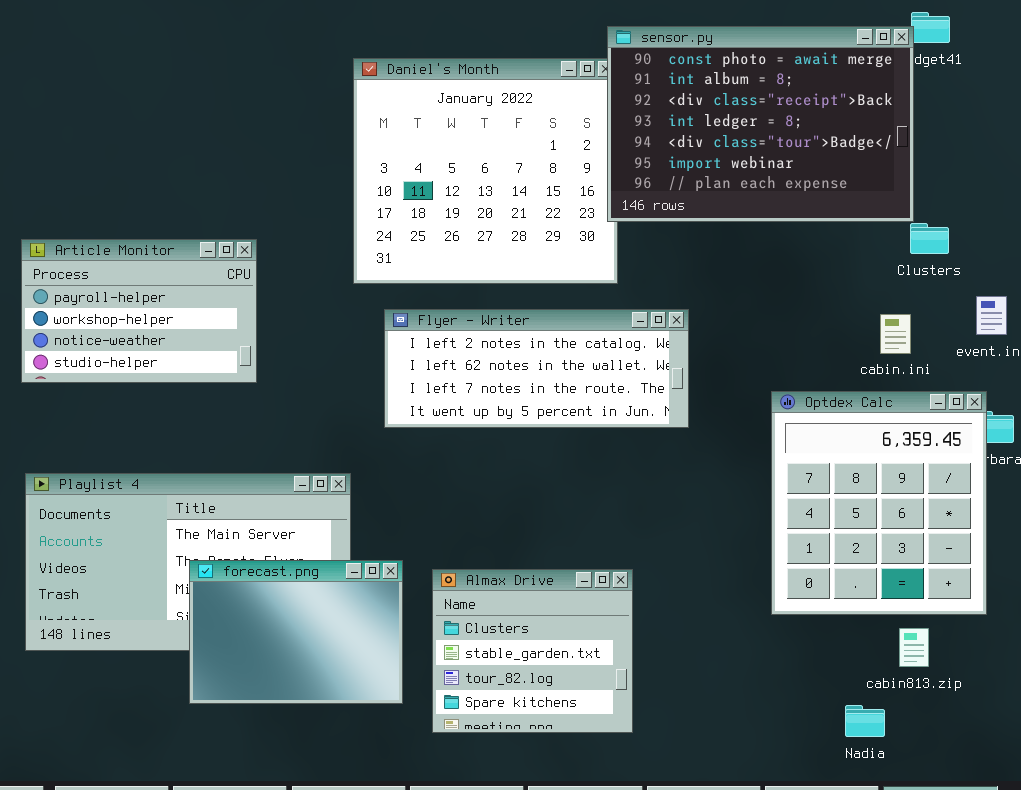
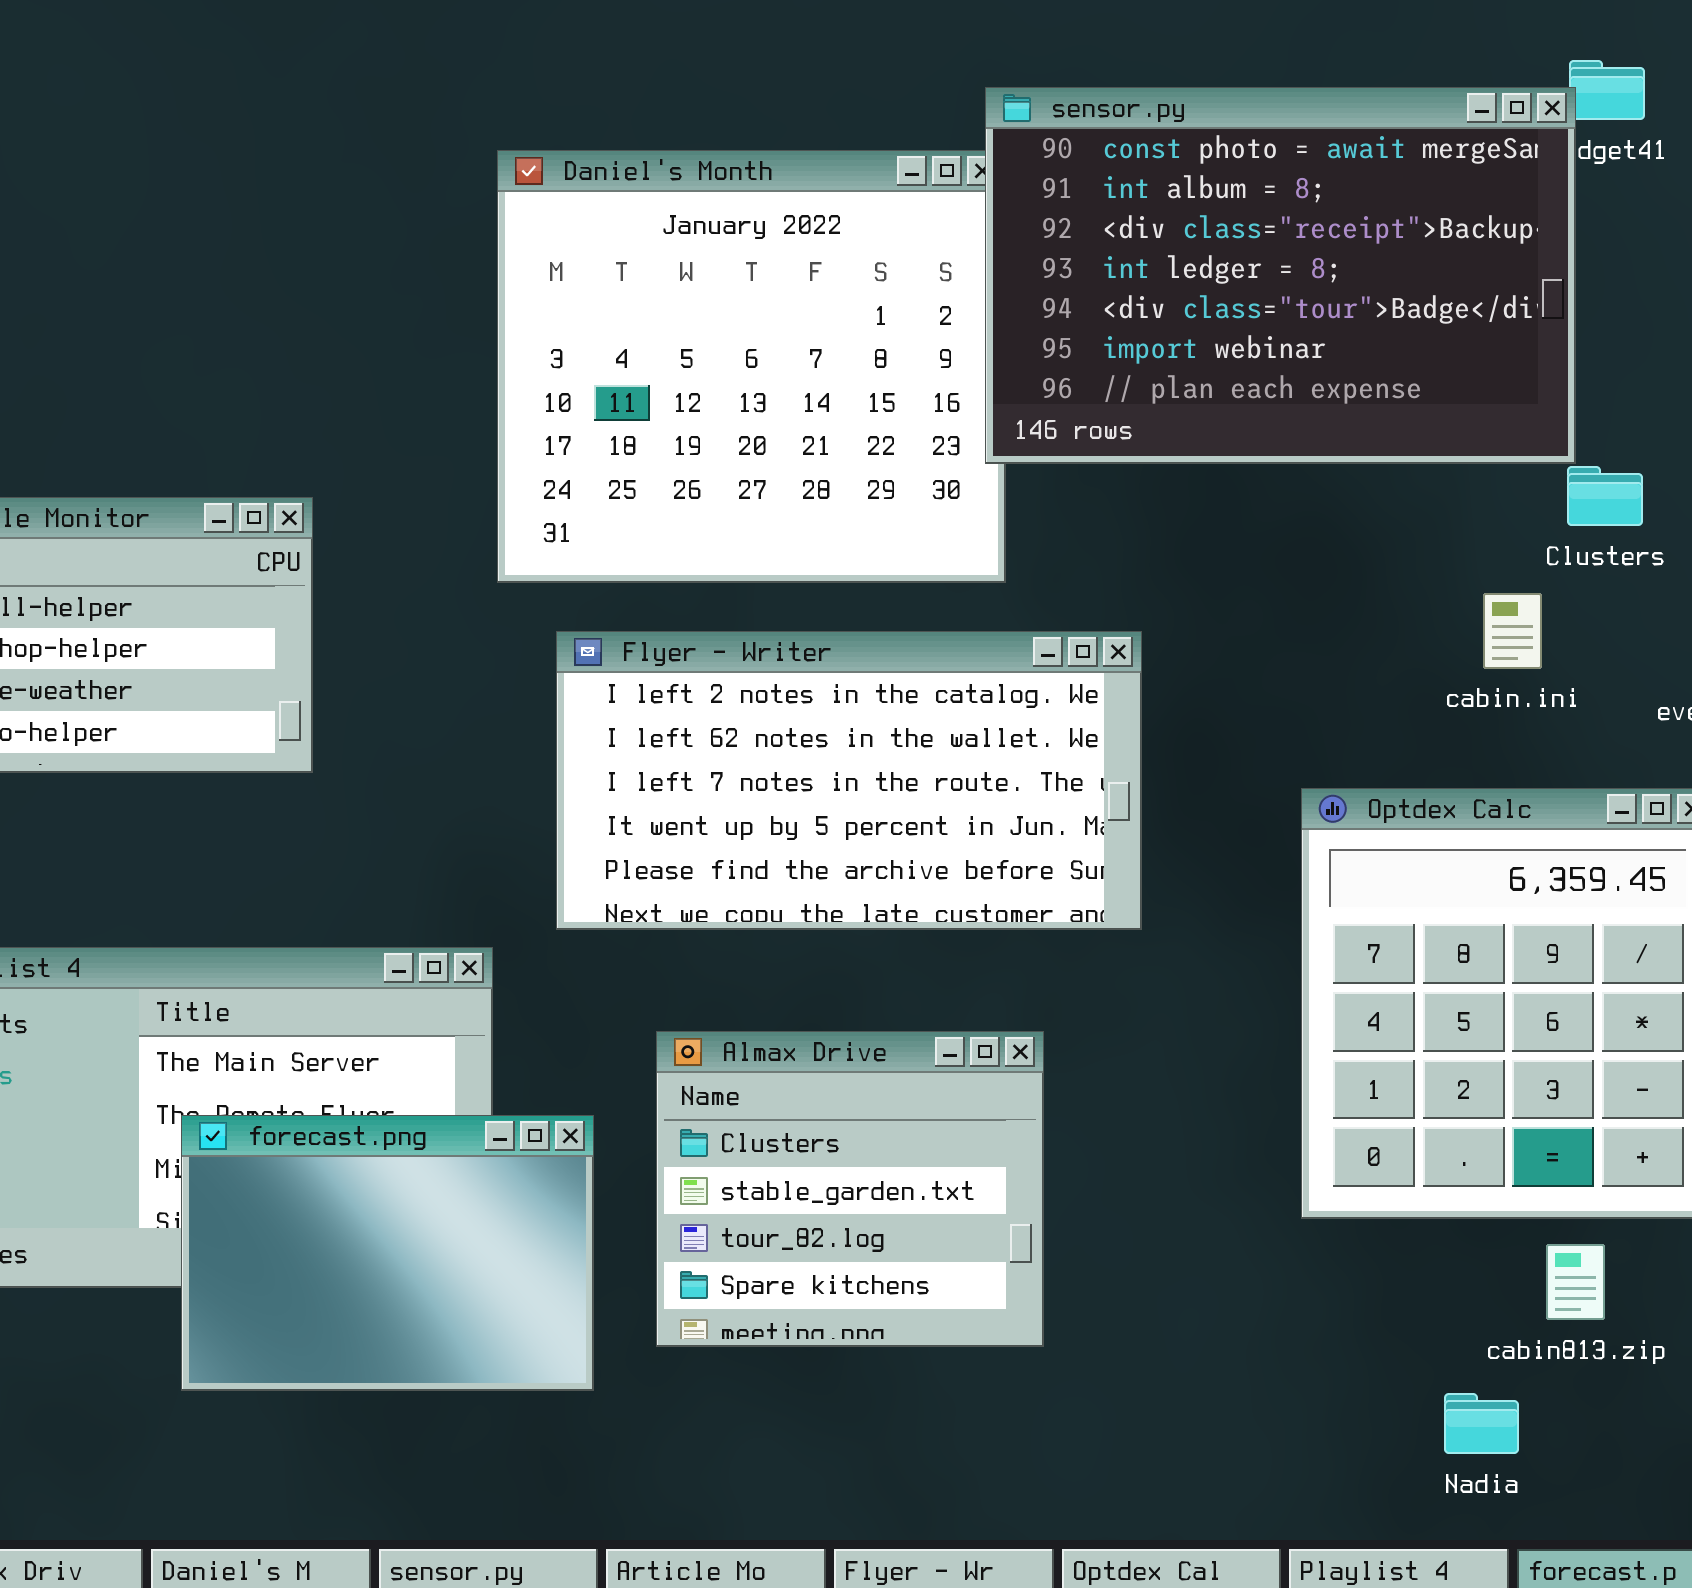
Flyer - Writer: [384,309,689,428] -> [556,631,1142,930], resized
cabin.ini: [880,314,911,354] -> [1483,593,1542,669], moved
Almax Drive: [432,569,633,733] -> [656,1031,1044,1347], moved

